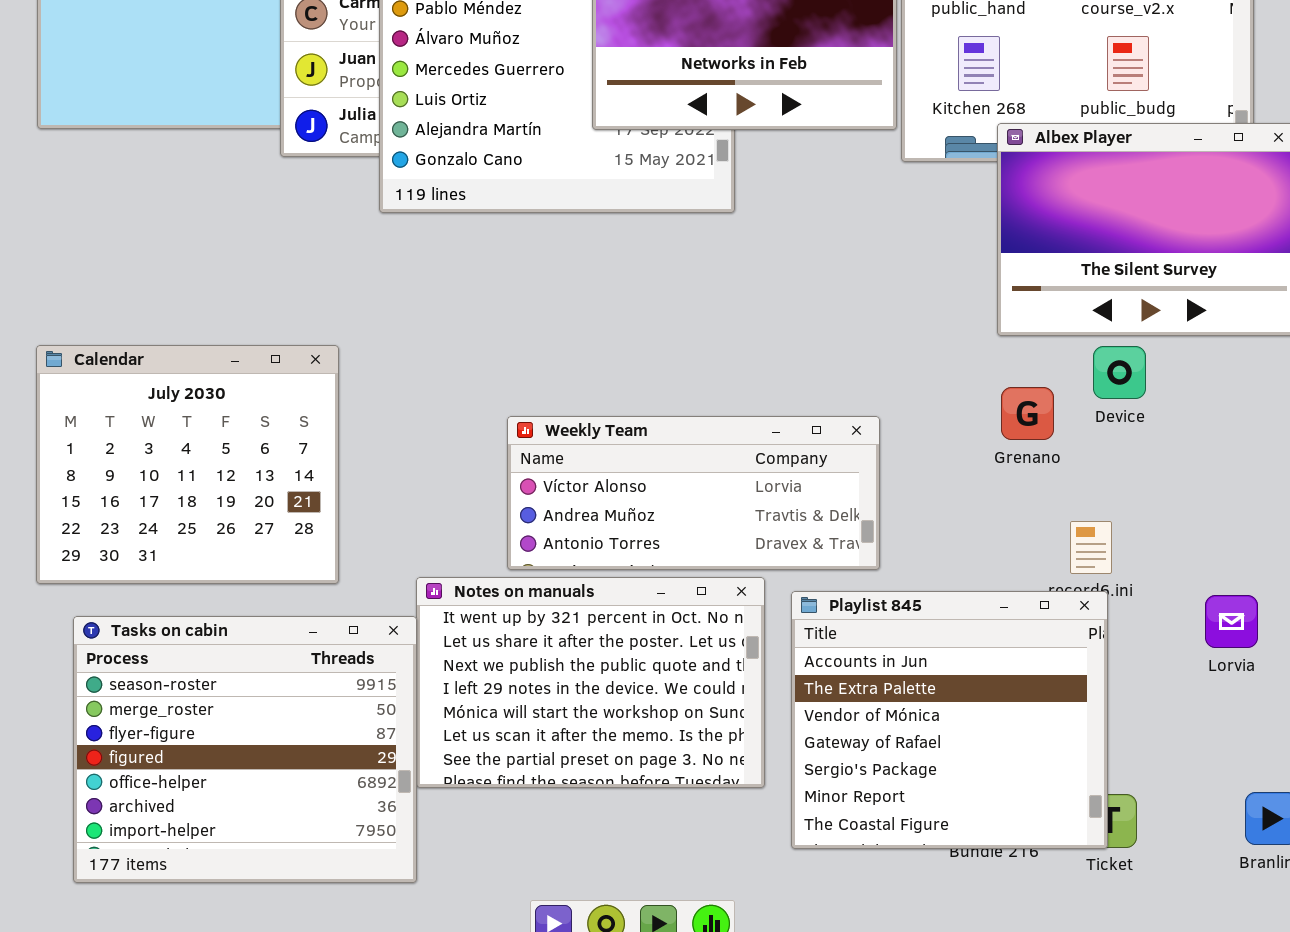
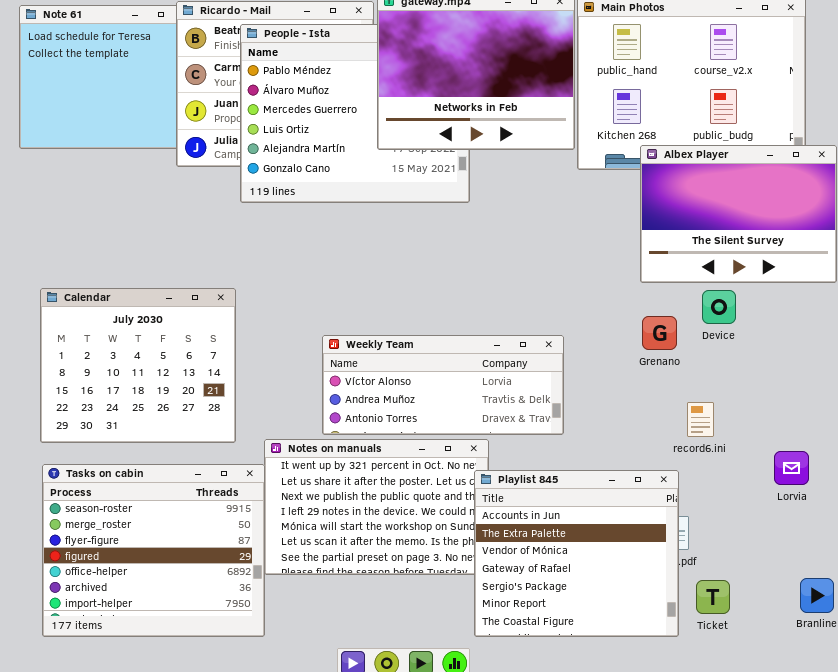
Calendar: [36,345,339,584] -> [40,288,236,443], moved
Playlist 845: [791,591,1108,849] -> [474,470,679,637], moved

